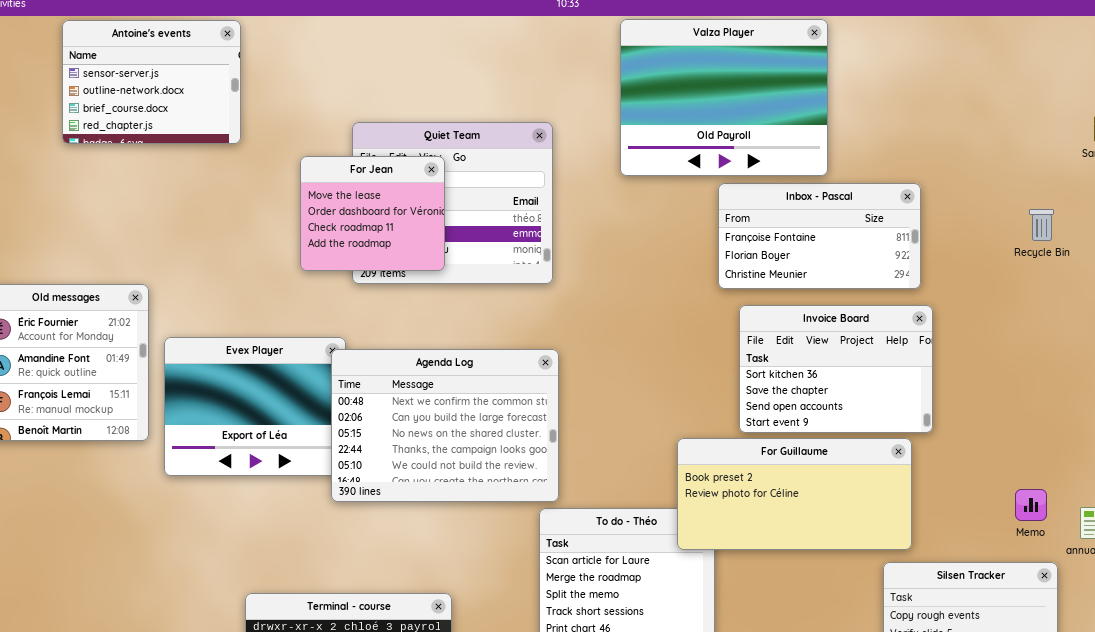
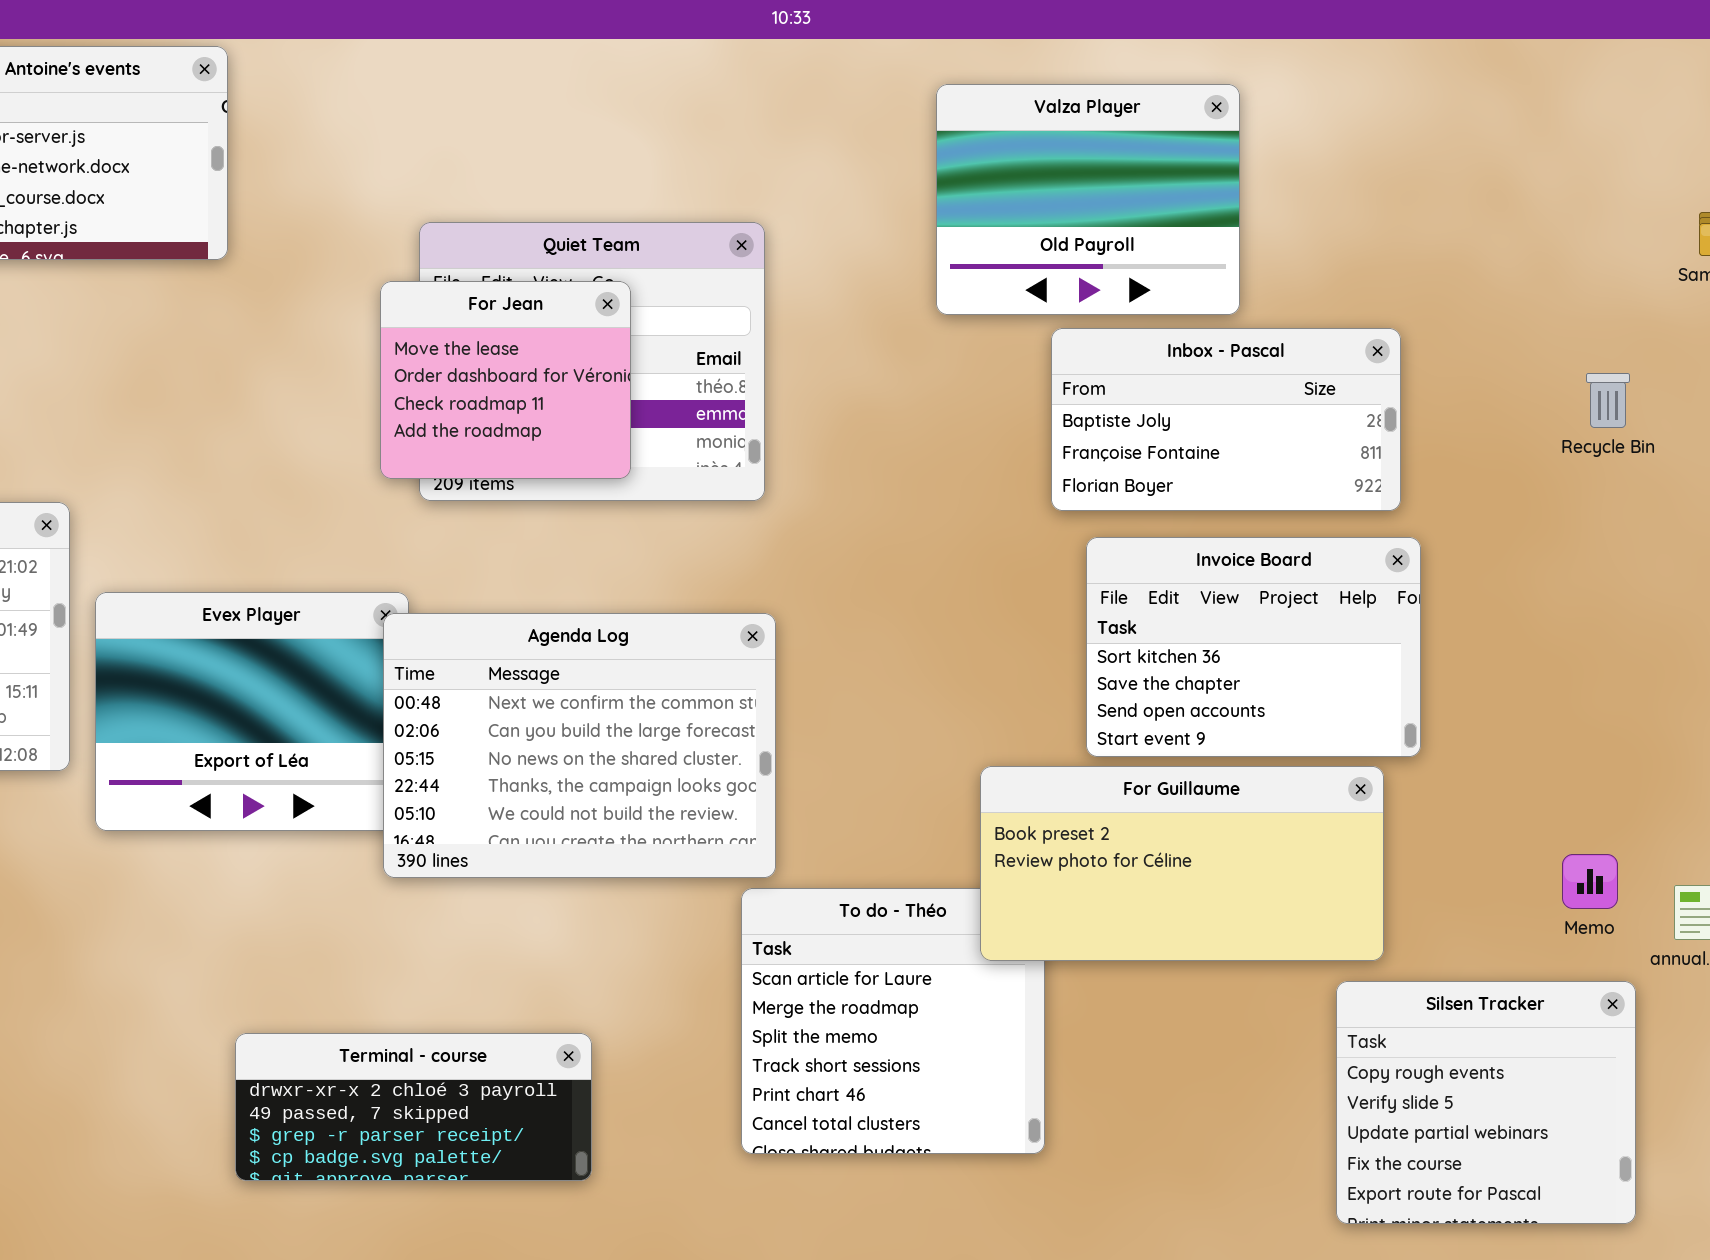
Valza Player: [620,19,828,176] -> [936,84,1240,315], resized
For Jean: [300,156,445,271] -> [380,281,631,479], moved
Inbox - Pascal: [718,183,921,289] -> [1051,328,1401,511], scrolled up 1 row

